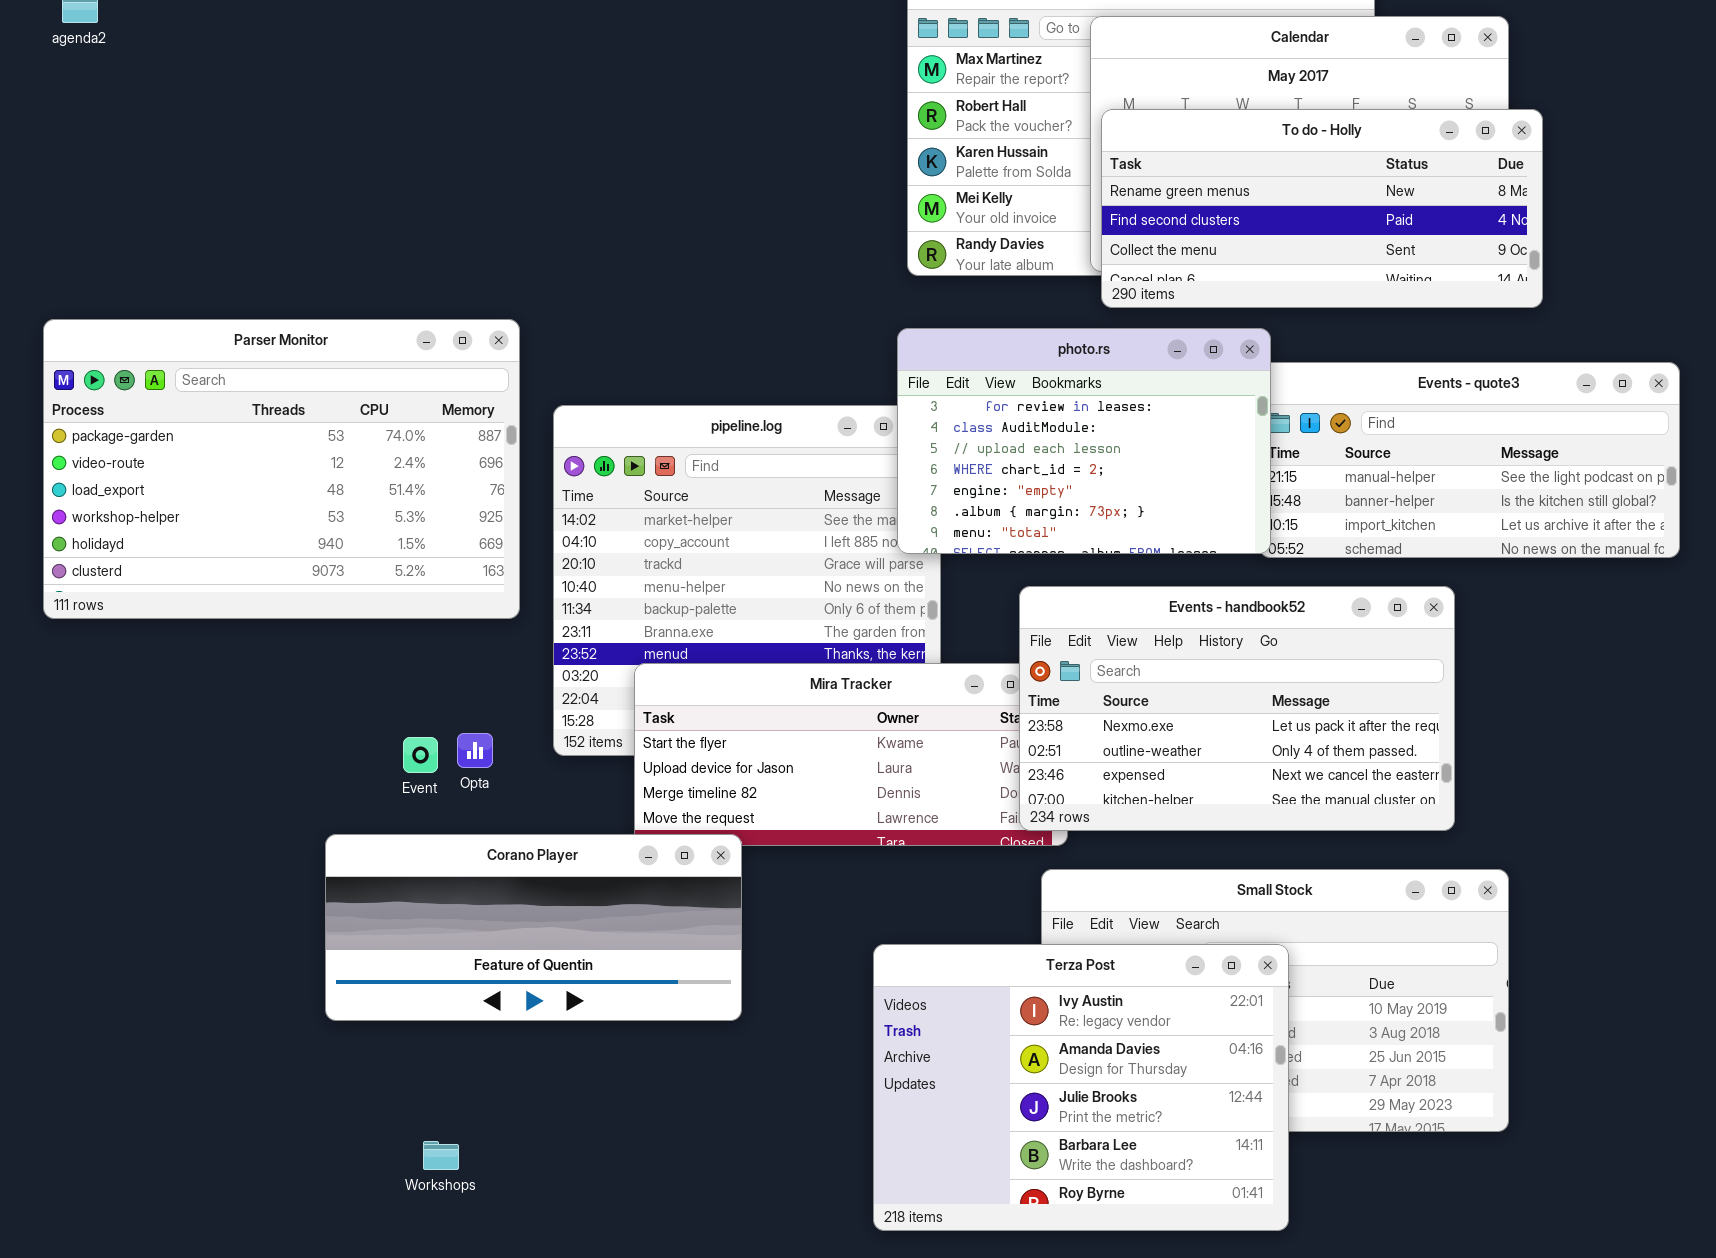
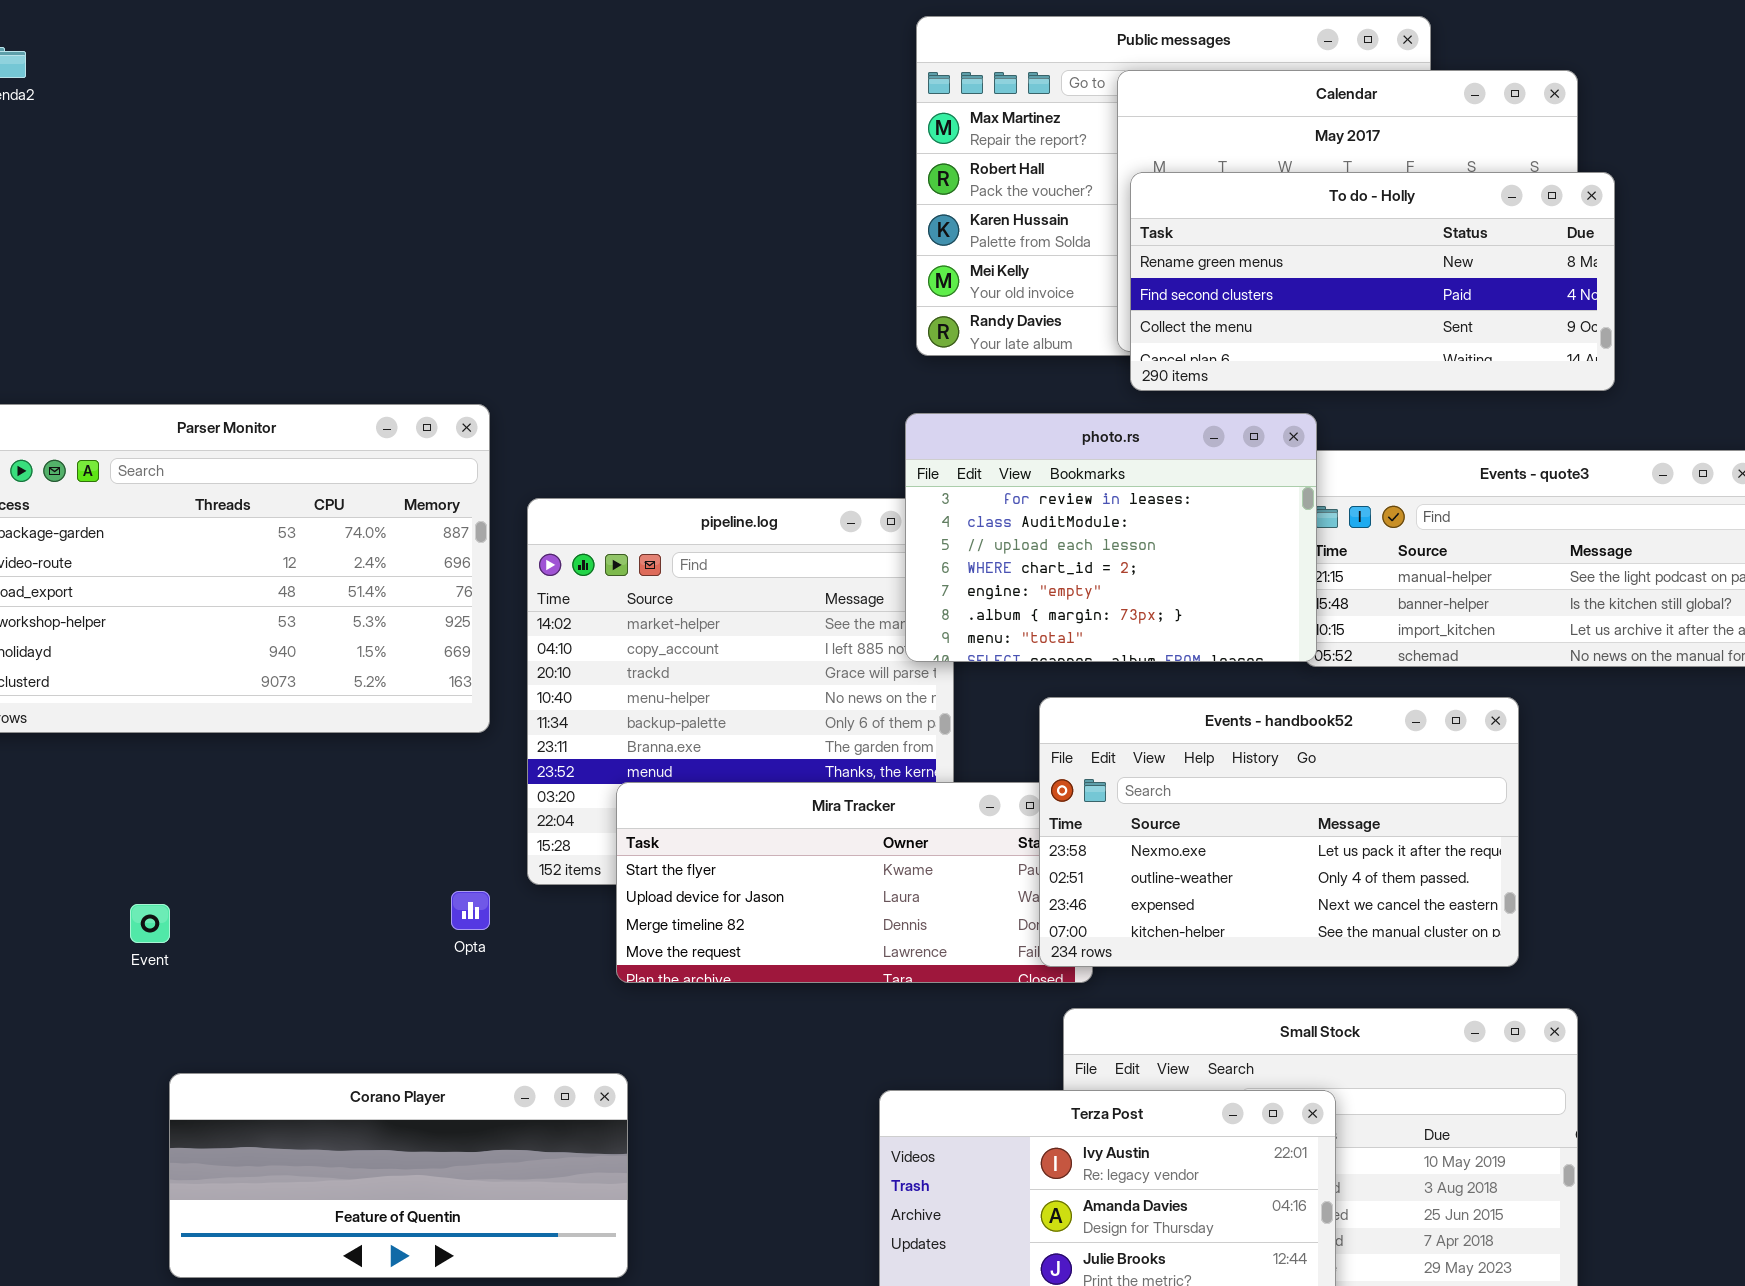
Opta: [457,733,493,768] -> [451,891,490,930], moved
Event: [403,737,438,773] -> [130,904,170,943], moved
Corano Player: [325,834,742,1021] -> [169,1073,628,1278], moved

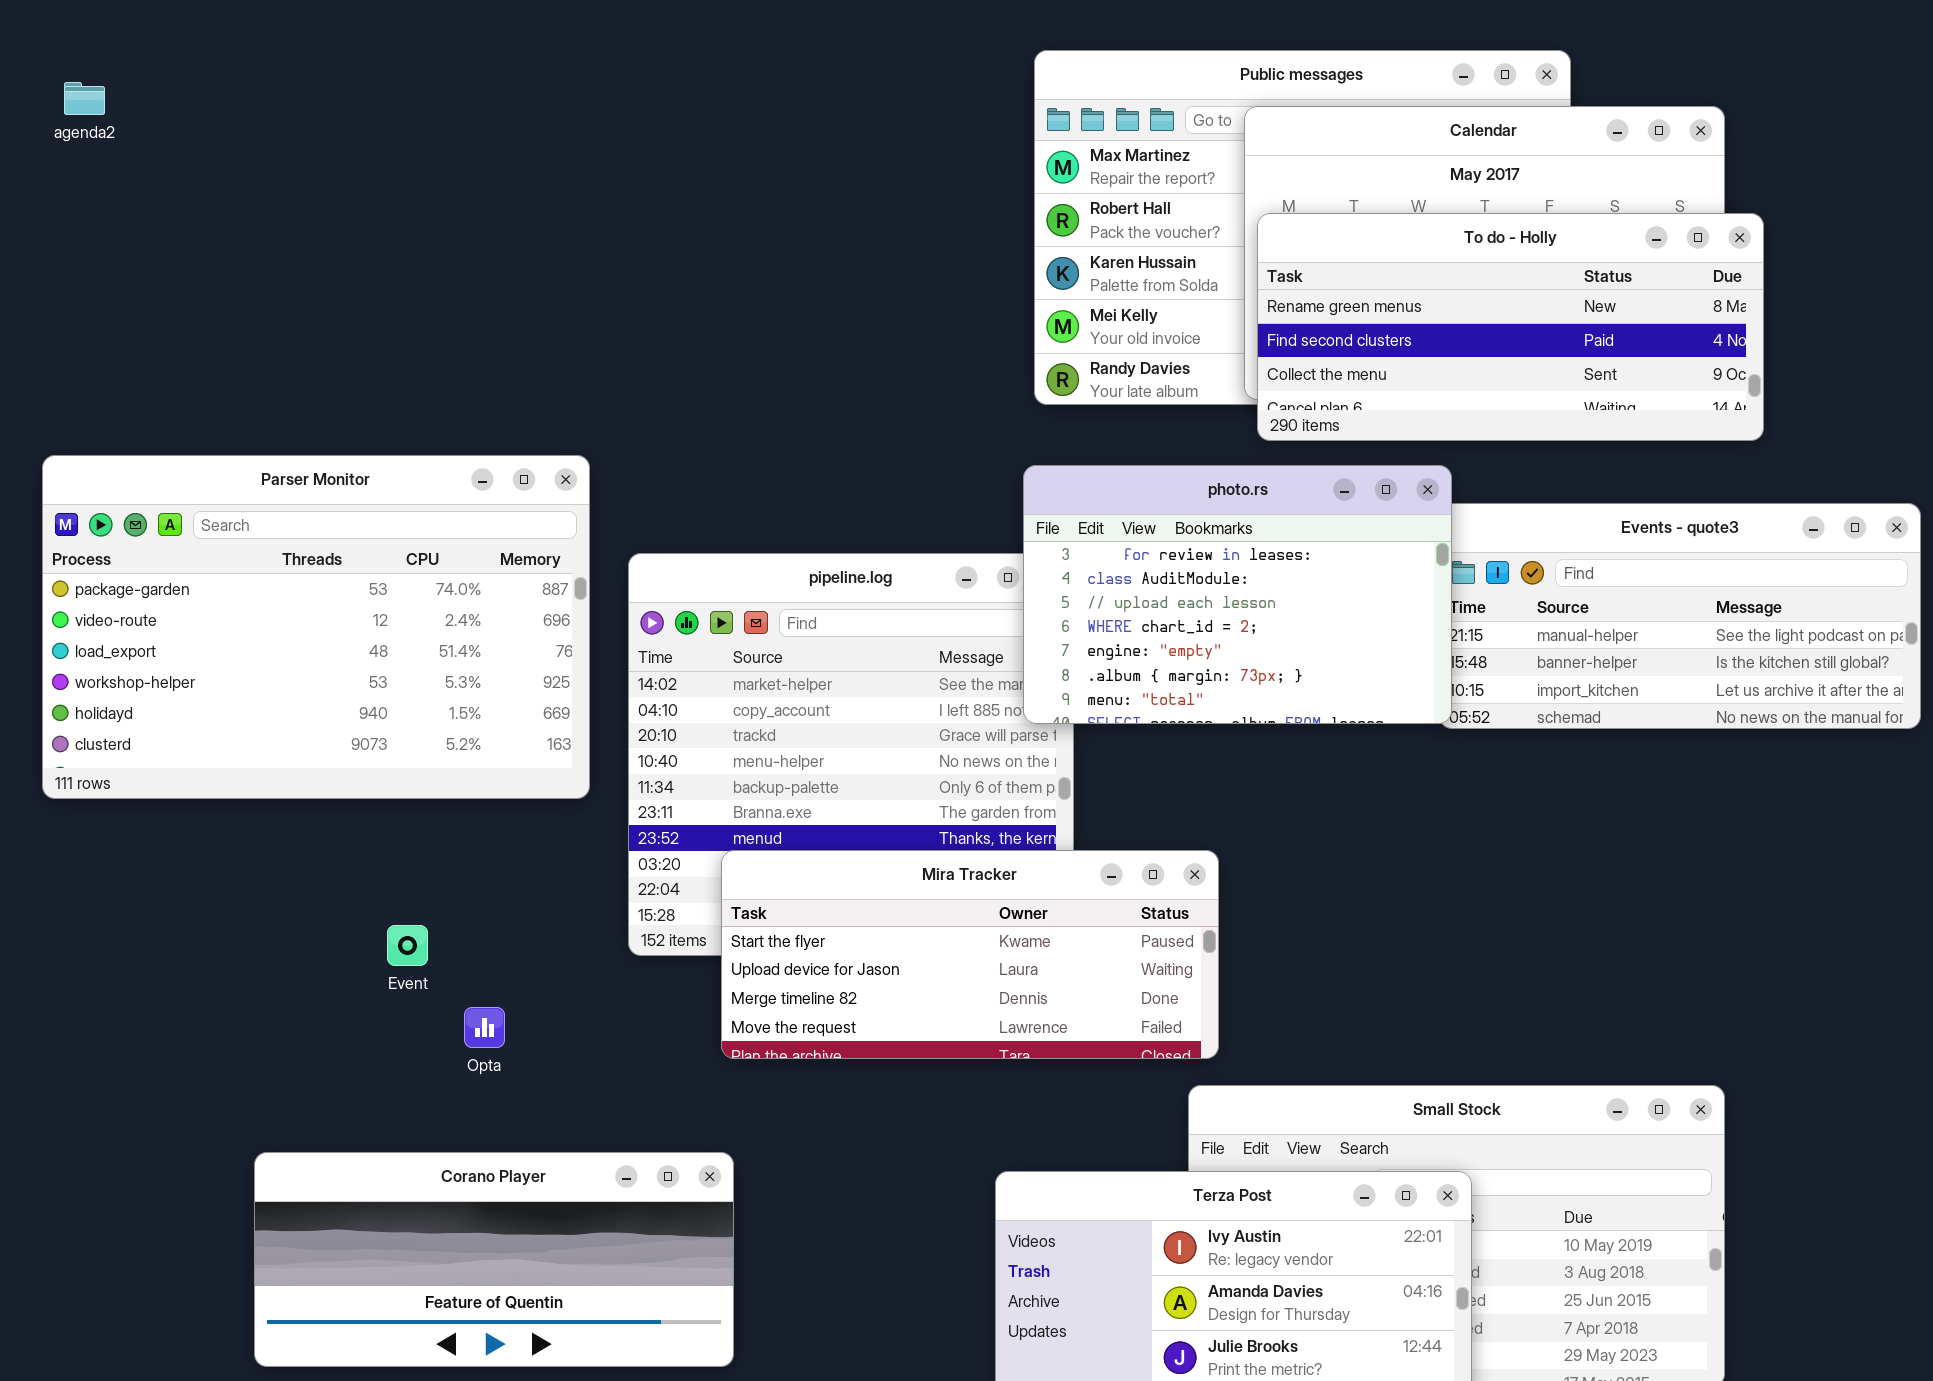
Events - handbook52: [1039,697,1519,967] -> none, closed
Opta: [451,891,490,930] -> [464,1007,505,1048], moved
Event: [130,904,170,943] -> [387,925,428,966], moved

